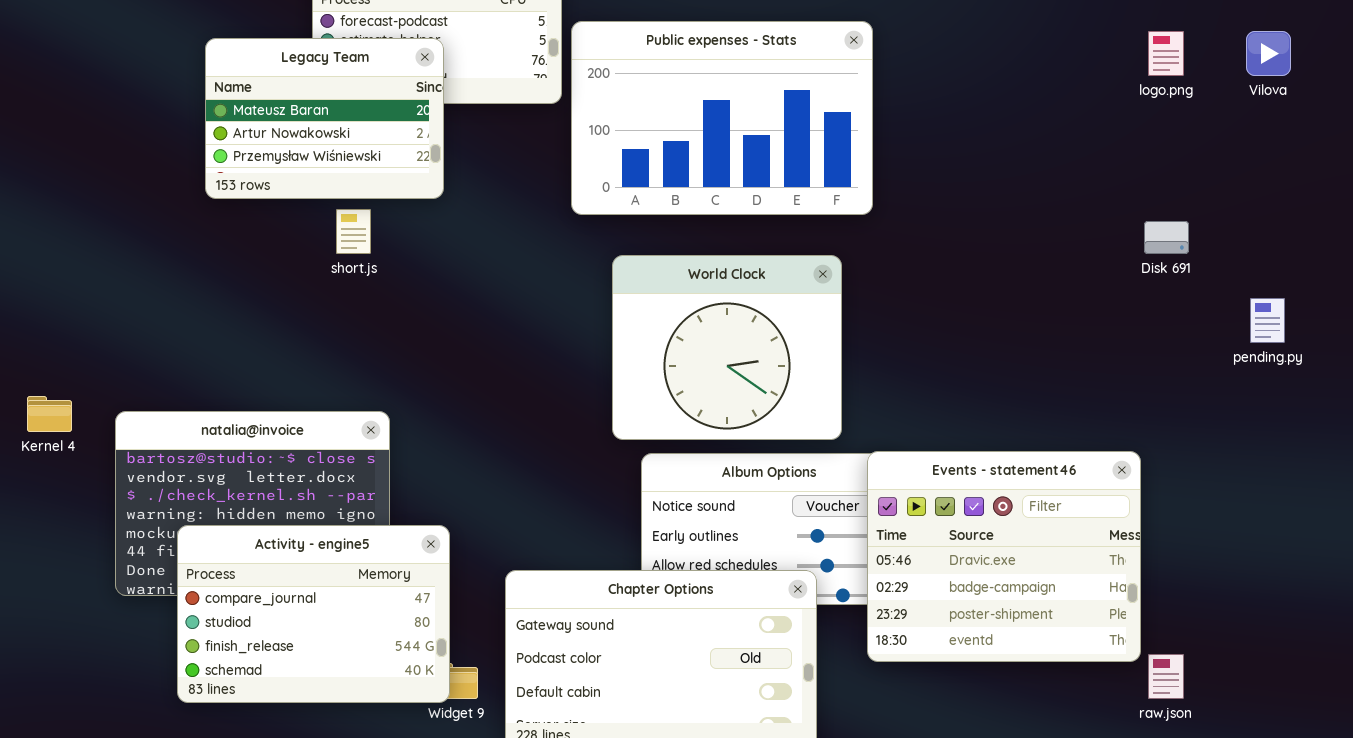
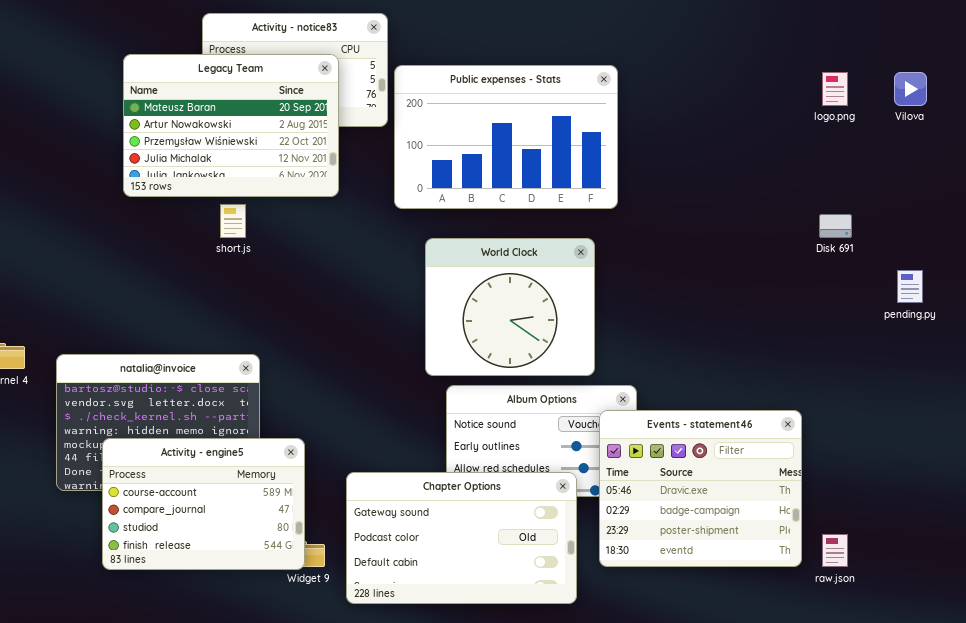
Legacy Team: [205,38,444,199] -> [123,54,339,197], resized
Events - statement46: [867,451,1141,662] -> [599,410,802,567], moved
Activity - engine5: [177,525,450,703] -> [102,438,305,570], scrolled up 1 row

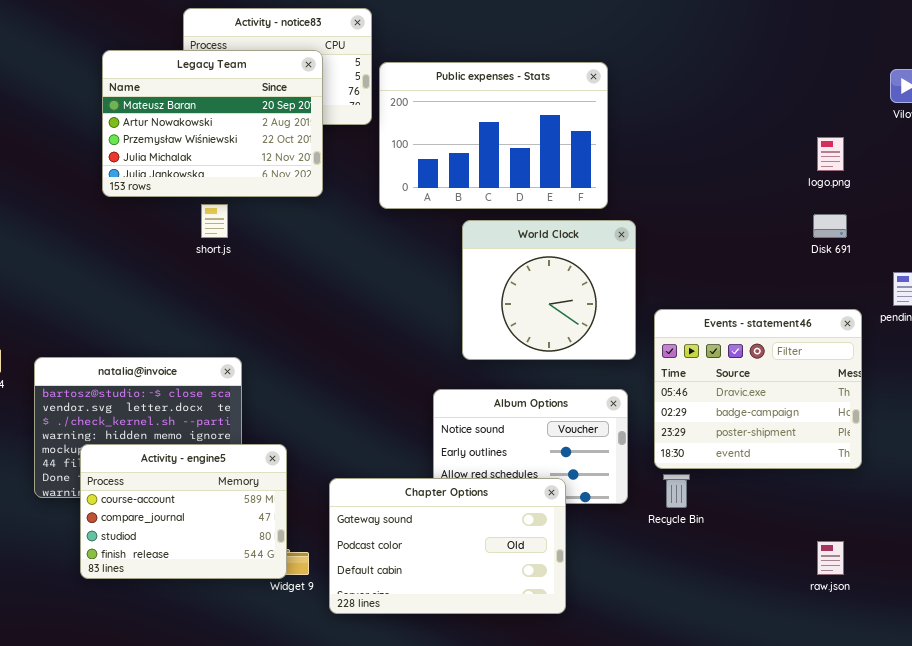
logo.png: [822,72,848,106] -> [817,137,844,171], moved
World Clock: [425,238,595,376] -> [462,220,636,360], moved
Events - statement46: [599,410,802,567] -> [654,309,862,469], moved

